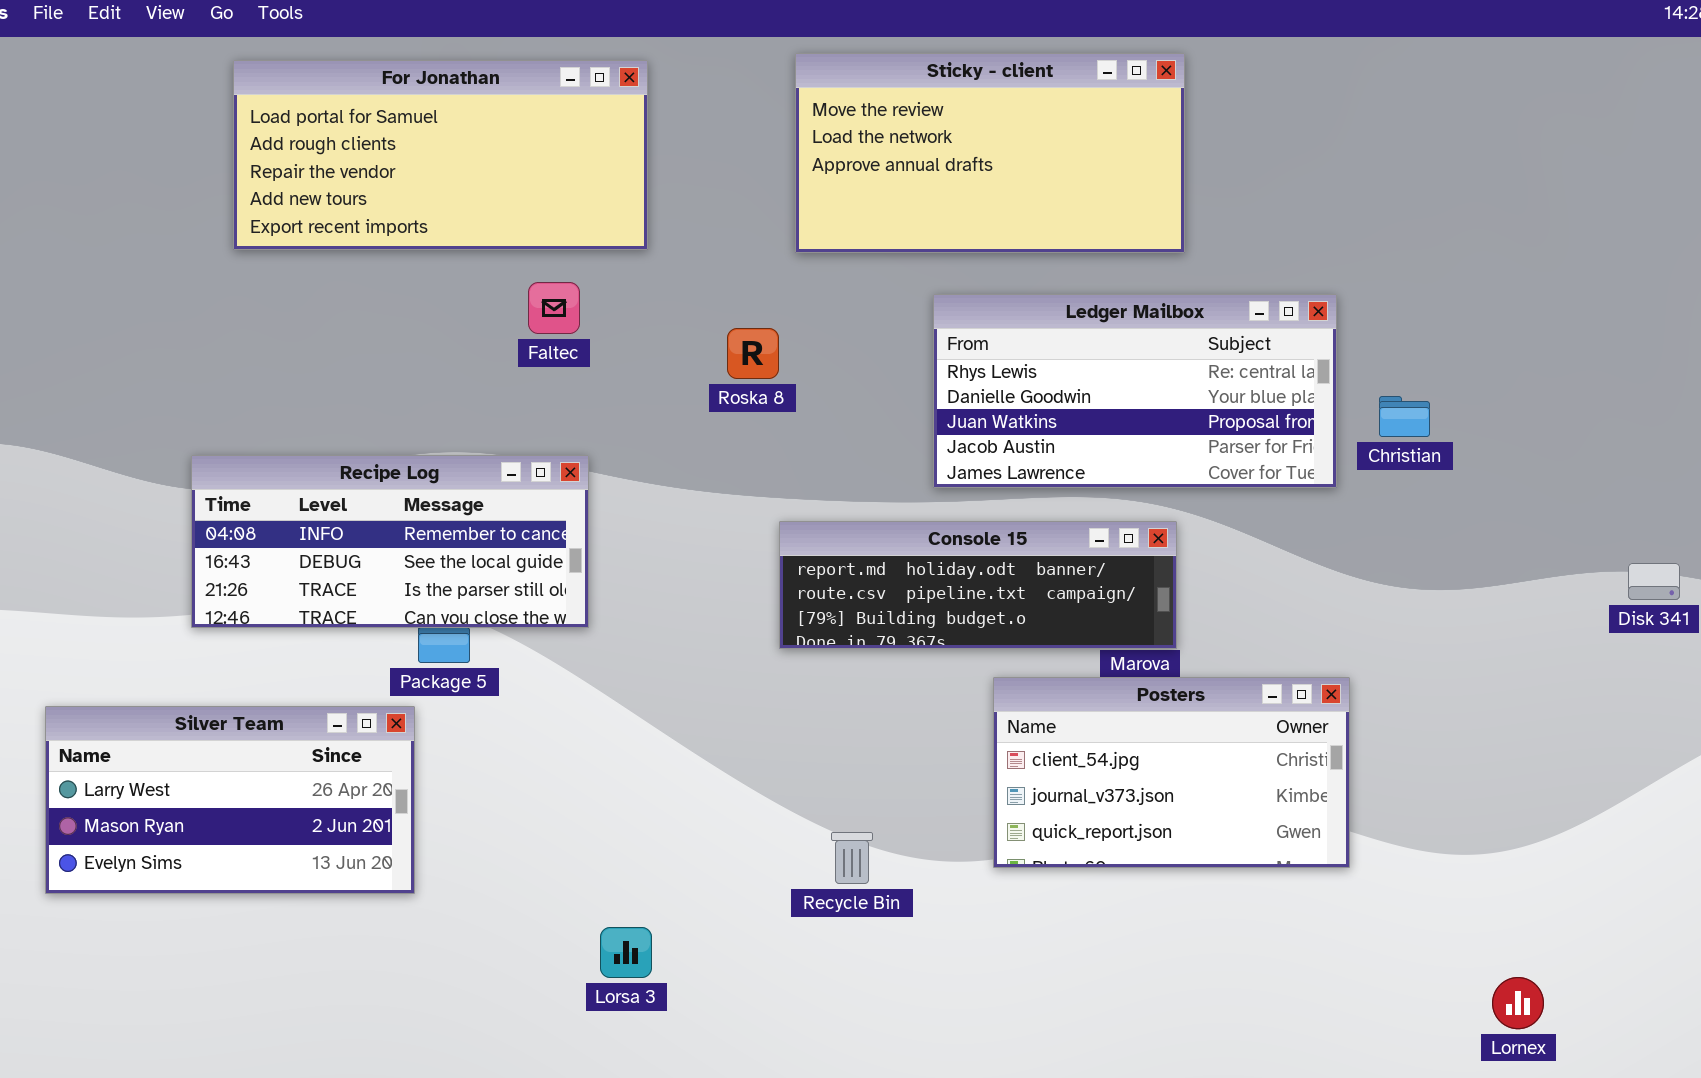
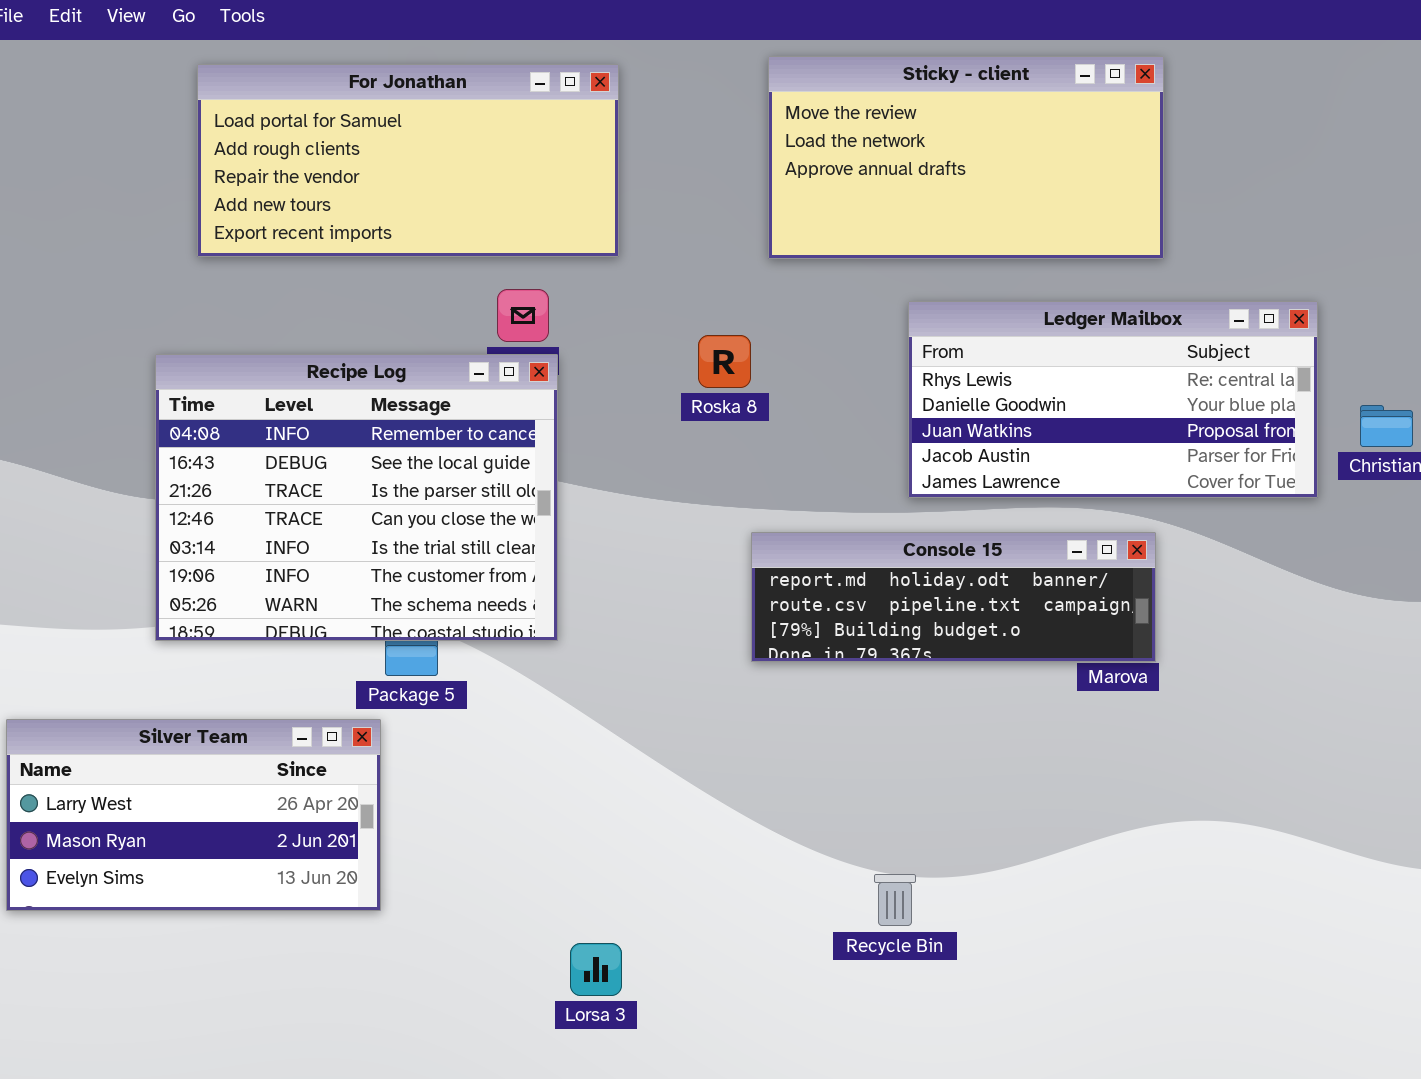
Recipe Log: [191,455,589,628] -> [155,354,558,641], resized
Posters: [993,677,1350,868] -> none, closed
Recycle Bin: [831,832,873,884] -> [874,874,916,926], moved

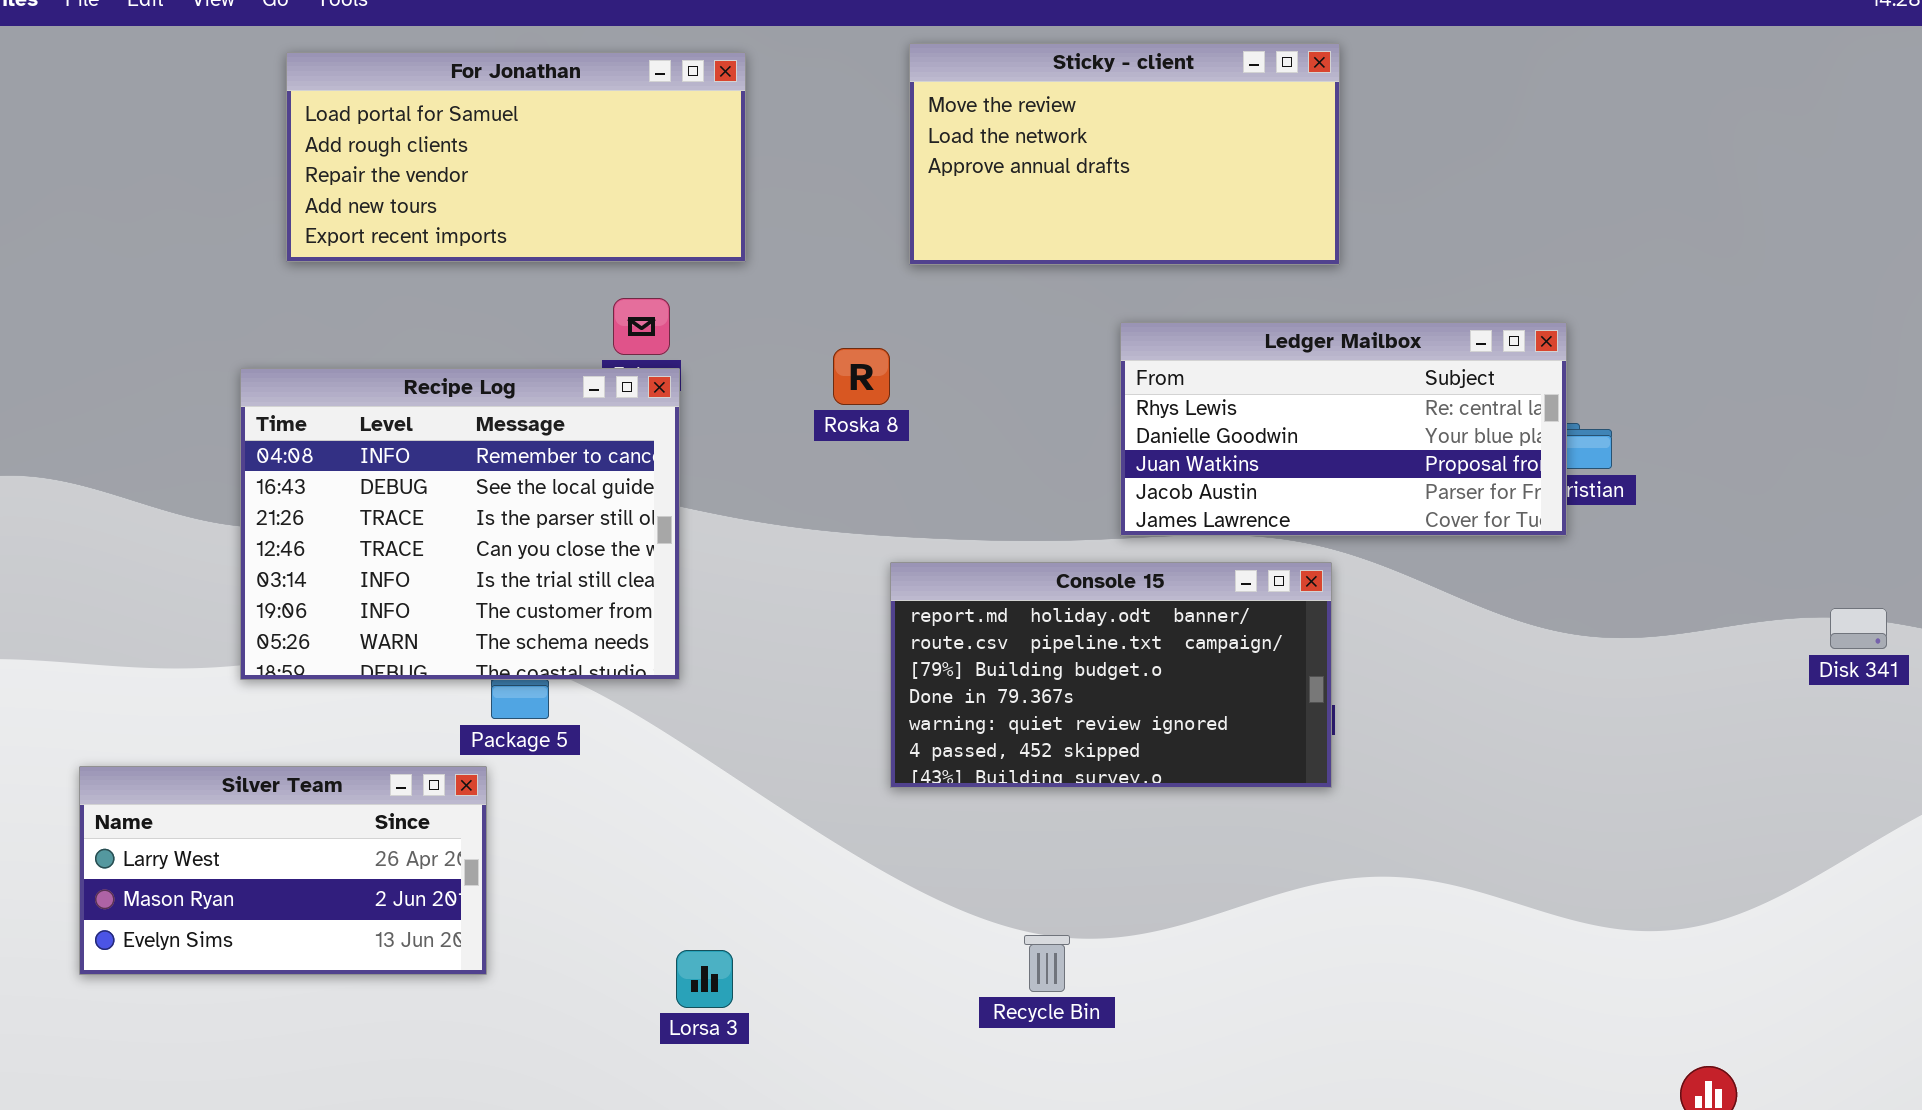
Ledger Mailbox: [908,301,1318,498] -> [1120,322,1567,536], moved
Console 15: [751,532,1156,662] -> [890,562,1332,788], resized
Lorsa 3: [570,943,622,996] -> [676,950,733,1008], moved

